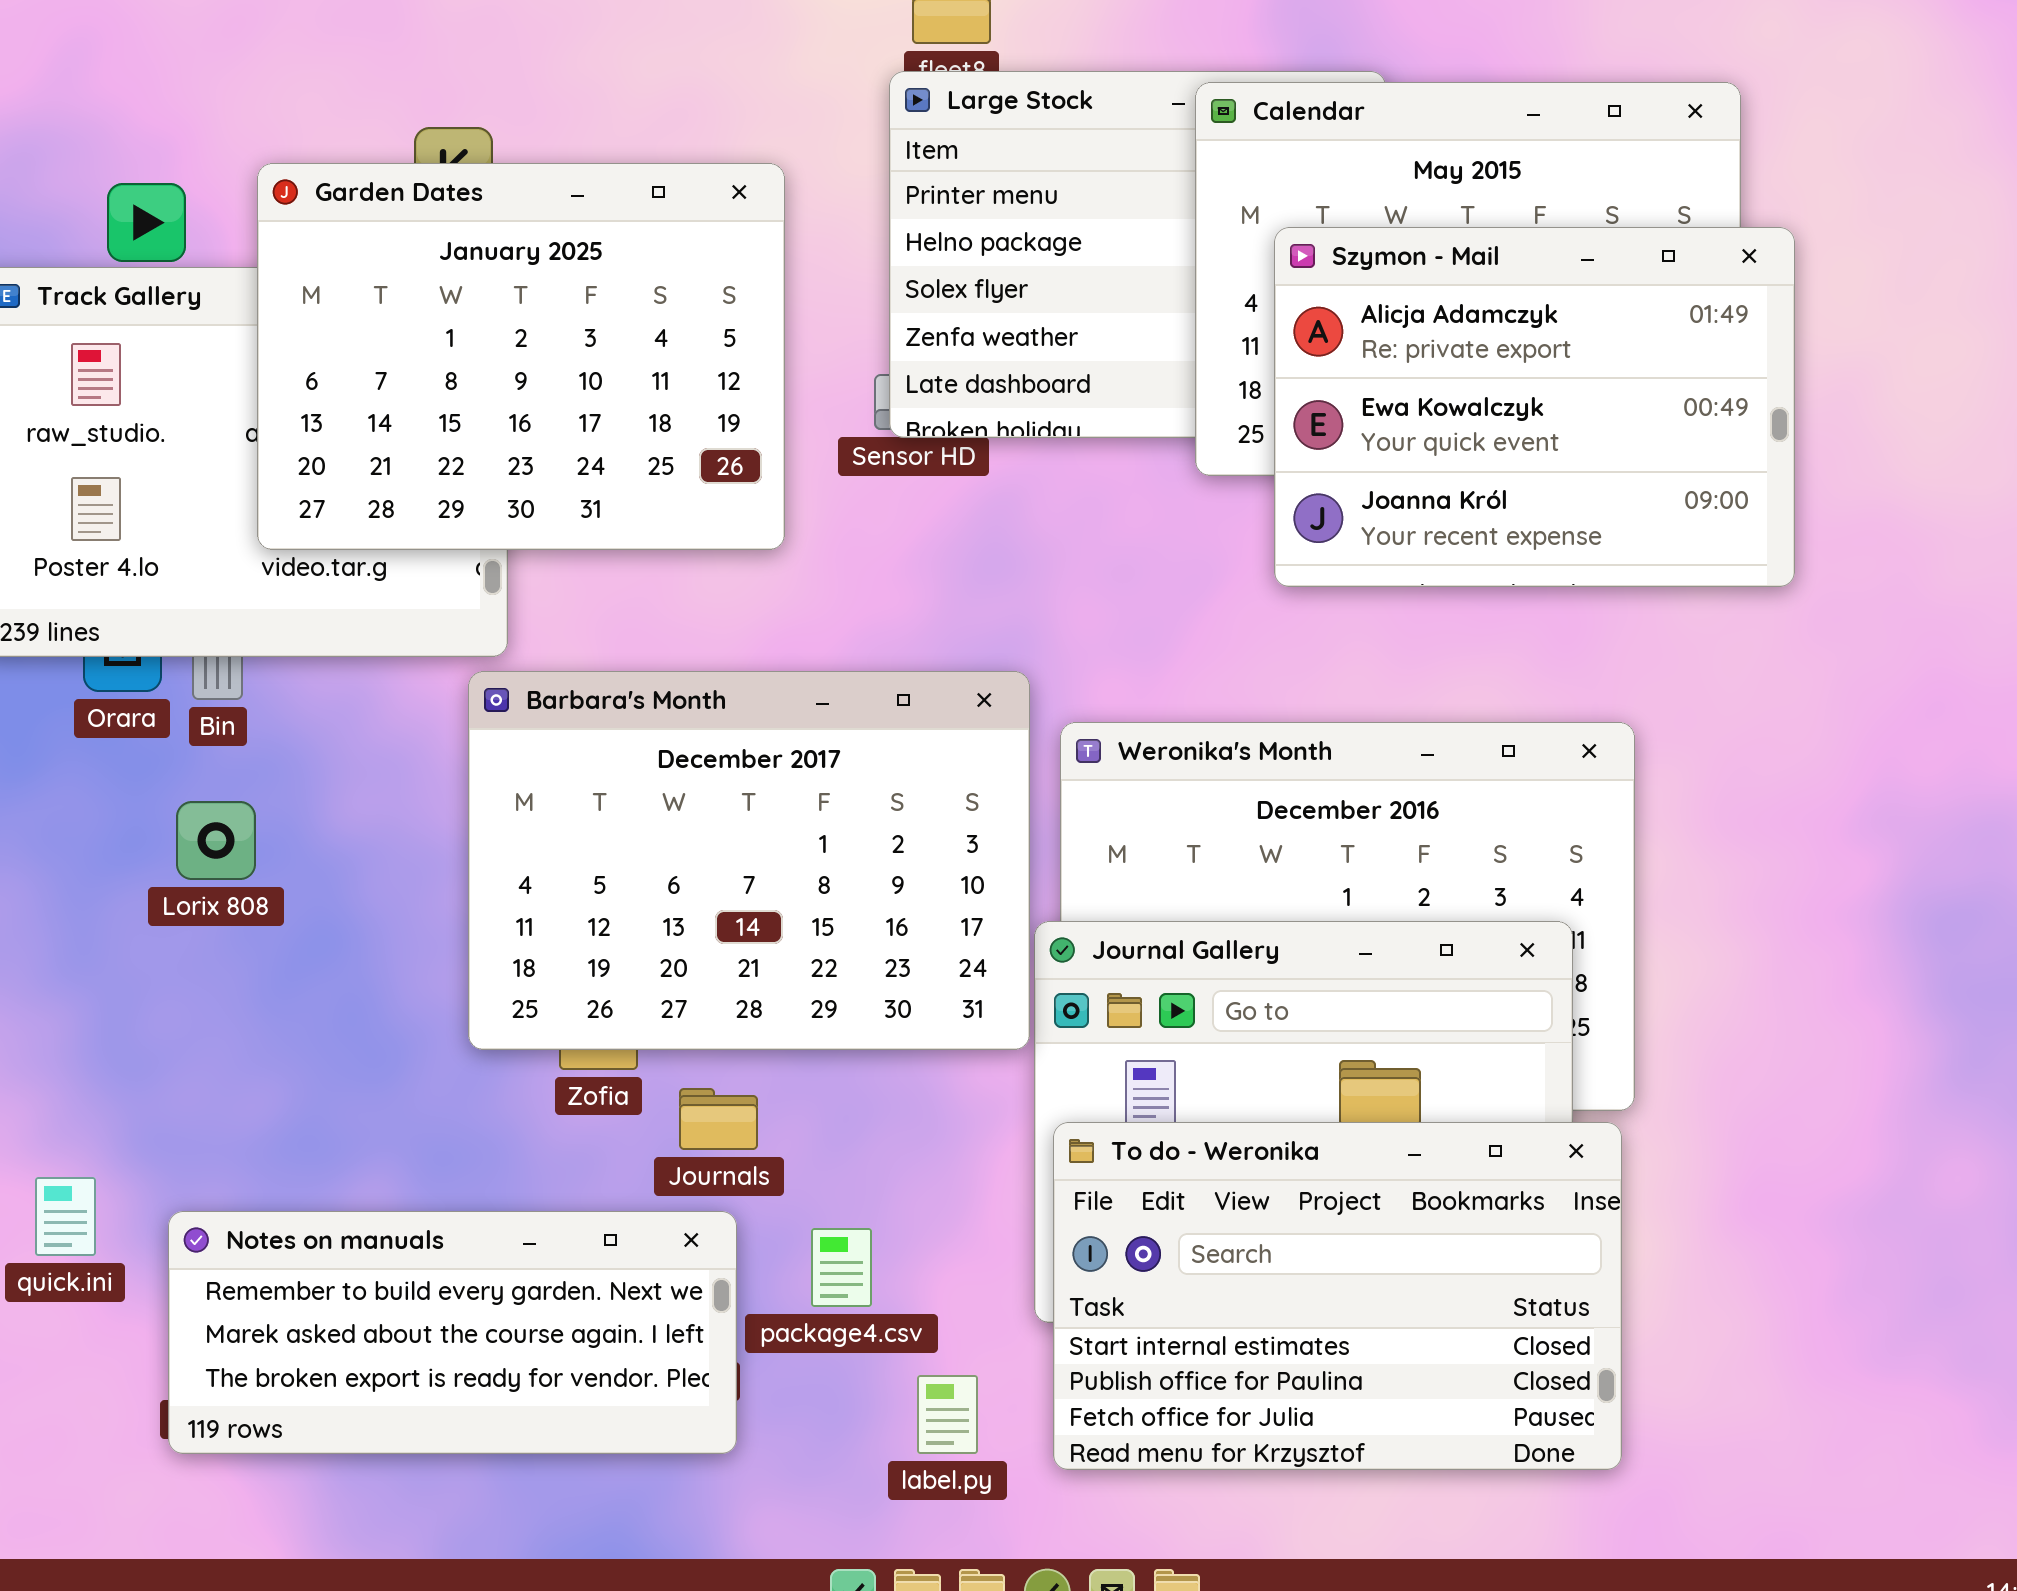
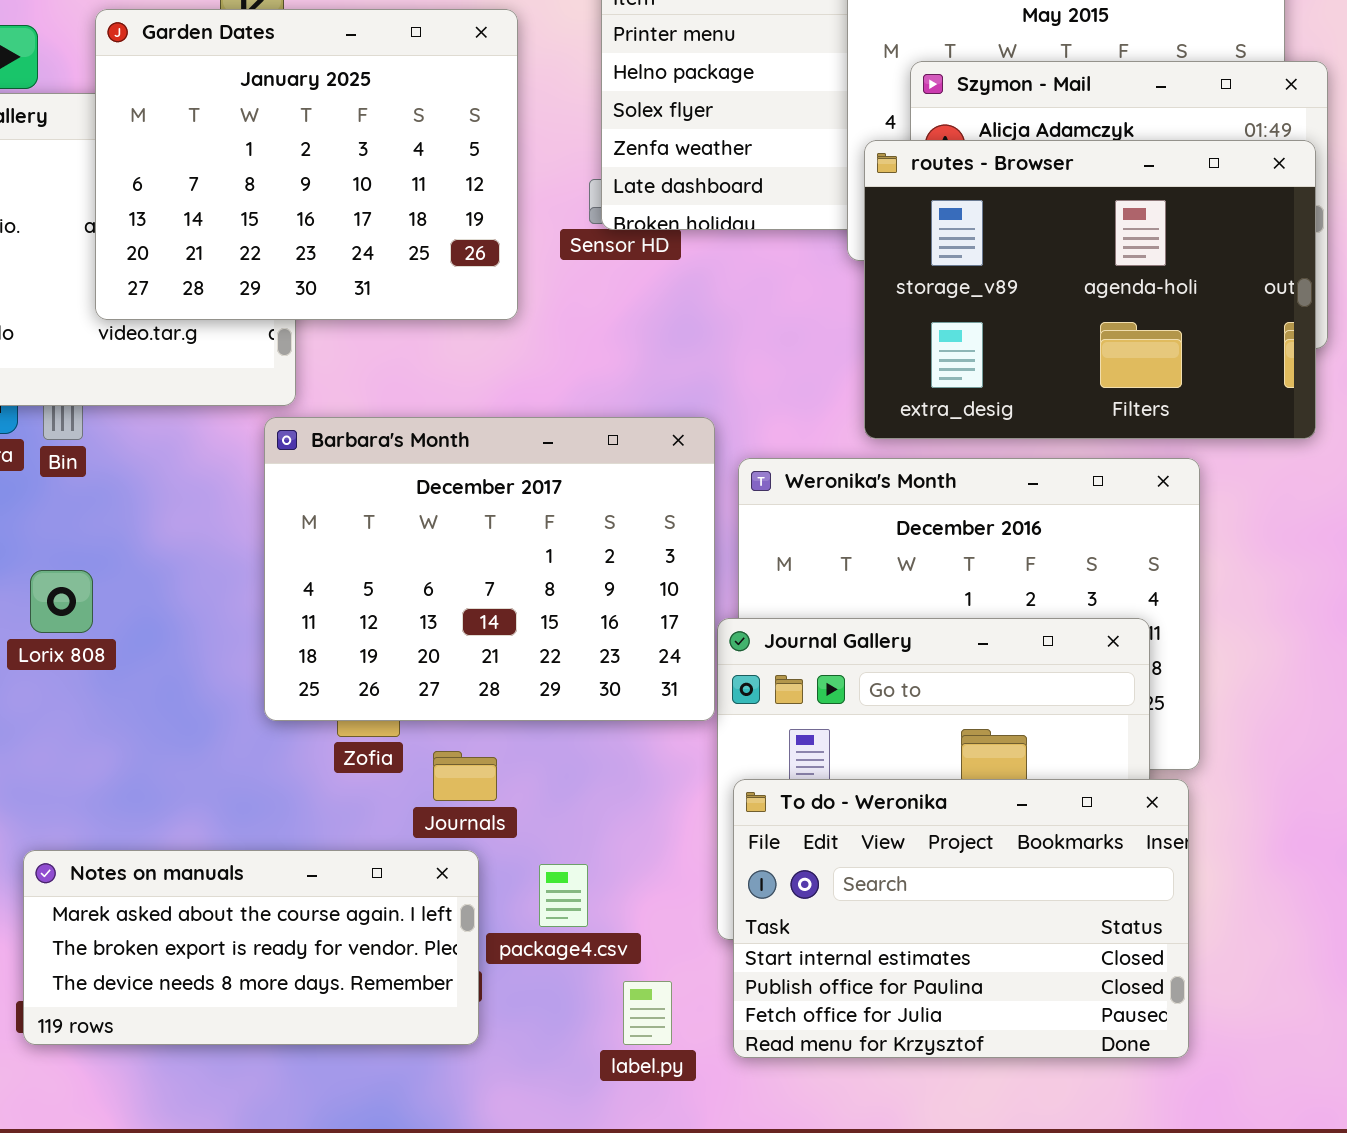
routes - Browser: none -> [864,140,1316,439], opened
Lorix 808: [176,801,256,880] -> [30,570,93,633], moved
Notes on manuals: [168,1211,737,1454] -> [23,850,479,1045], scrolled down 1 row

